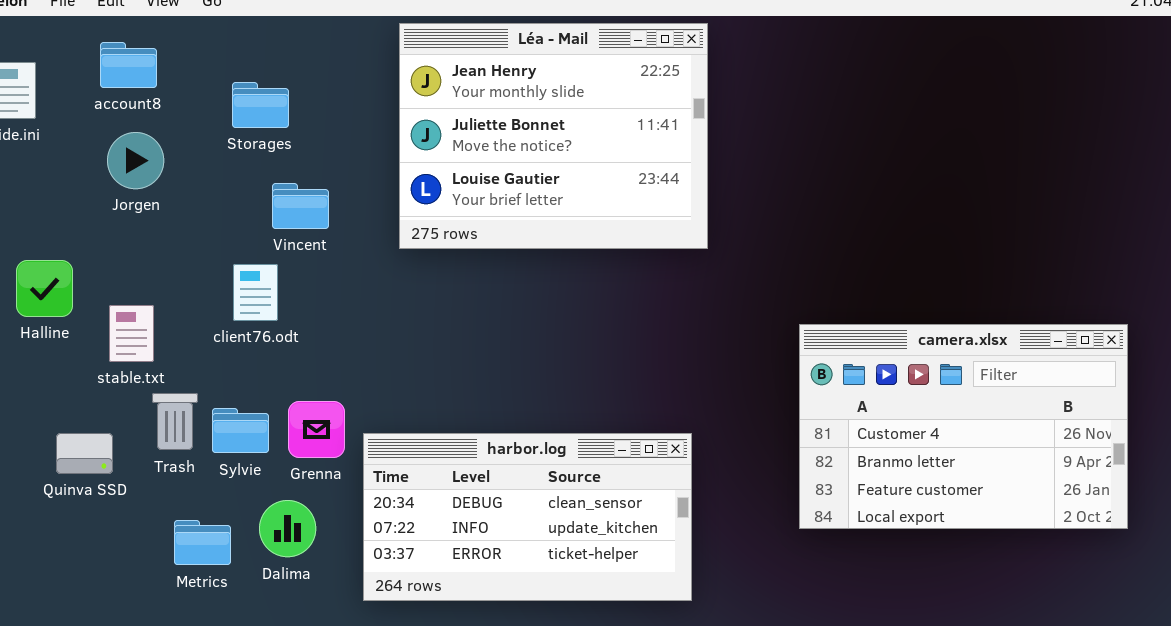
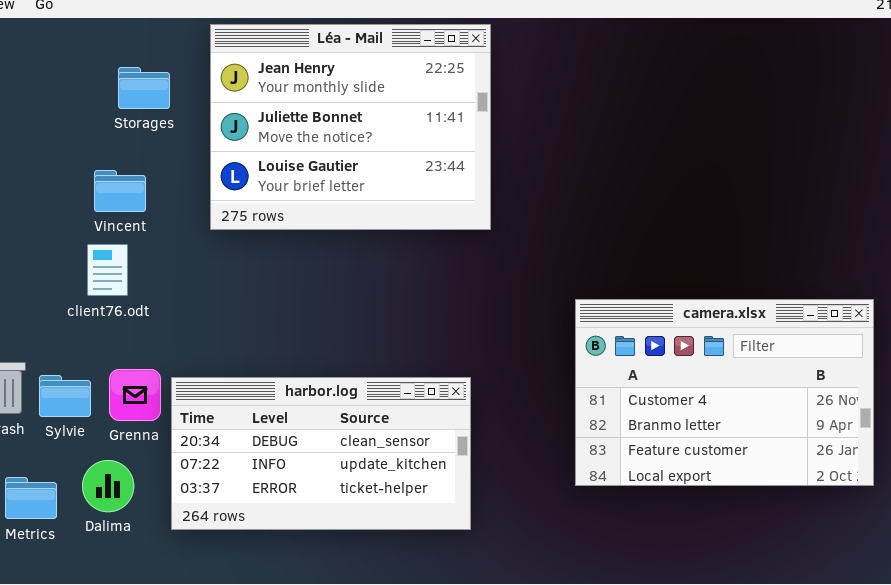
Storages: [232,82,289,128] -> [118,67,170,109], moved
client76.odt: [233,264,278,321] -> [87,244,128,296], moved
harbor.log: [363,433,692,601] -> [171,377,471,530], moved

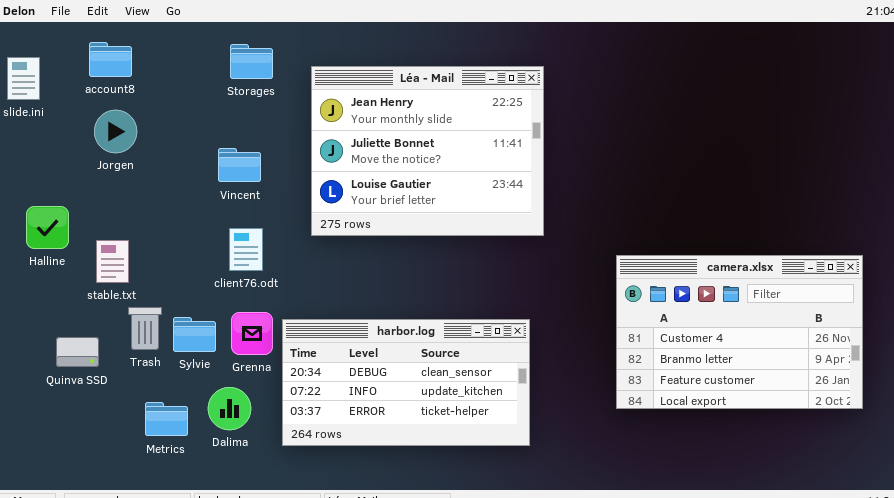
Léa - Mail: [210,24,491,230] -> [311,66,544,236], moved
Storages: [118,67,170,109] -> [230,44,273,79], moved
client76.odt: [87,244,128,296] -> [229,228,263,271], moved

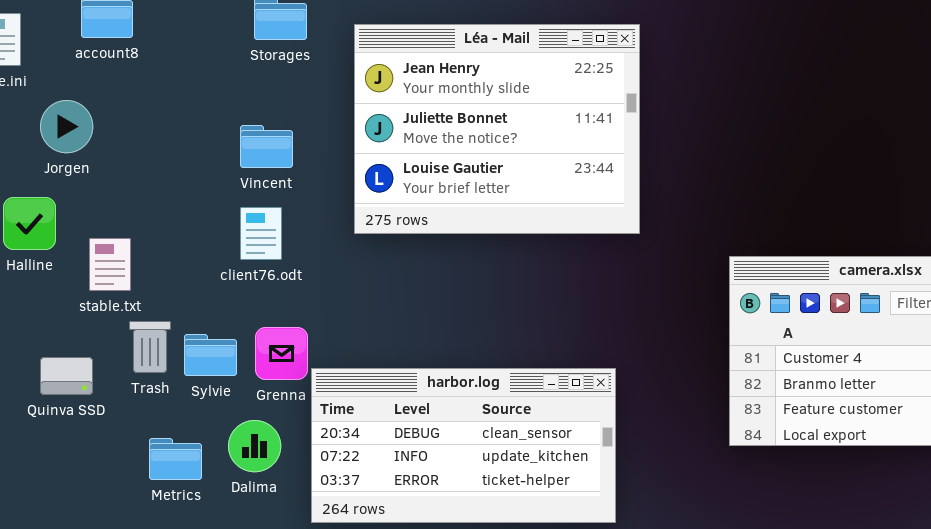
Jorgen: [94,110,137,153] -> [40,100,93,153], moved
client76.odt: [229,228,263,271] -> [240,207,282,260], moved
harbor.log: [282,319,530,446] -> [311,368,616,523], moved

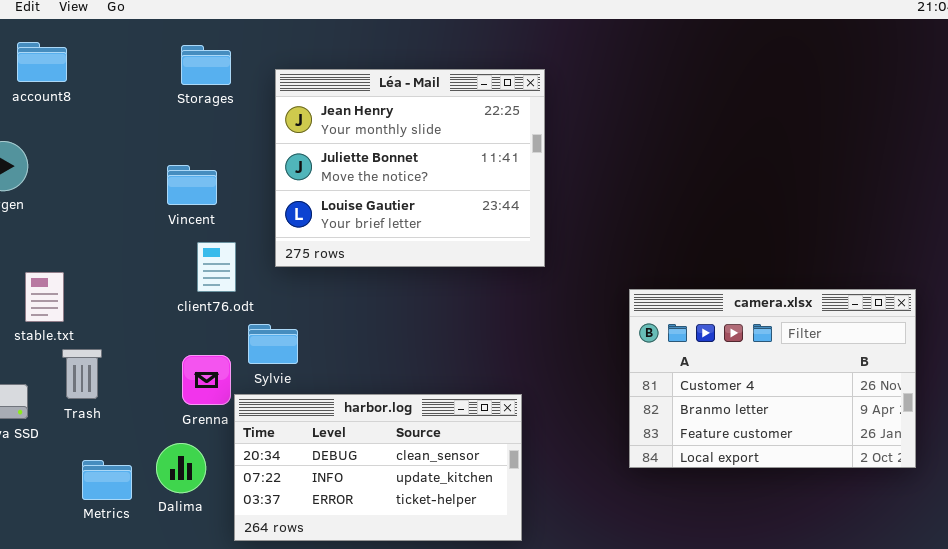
client76.odt: [240,207,282,260] -> [197,242,236,292], moved
Sylvie: [184,334,237,376] -> [248,324,298,364], moved

